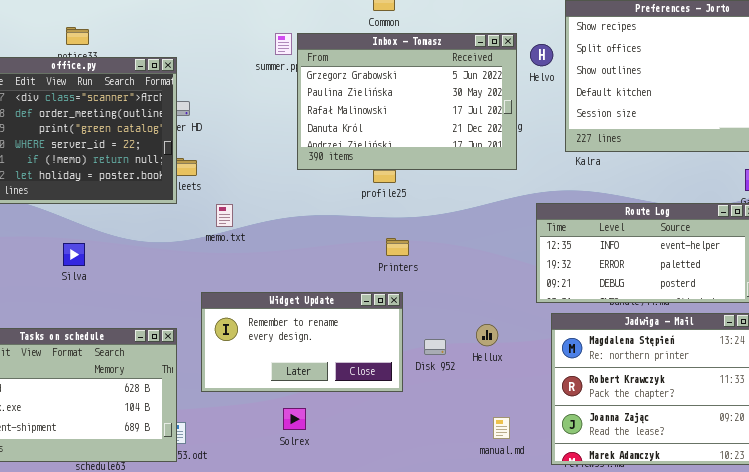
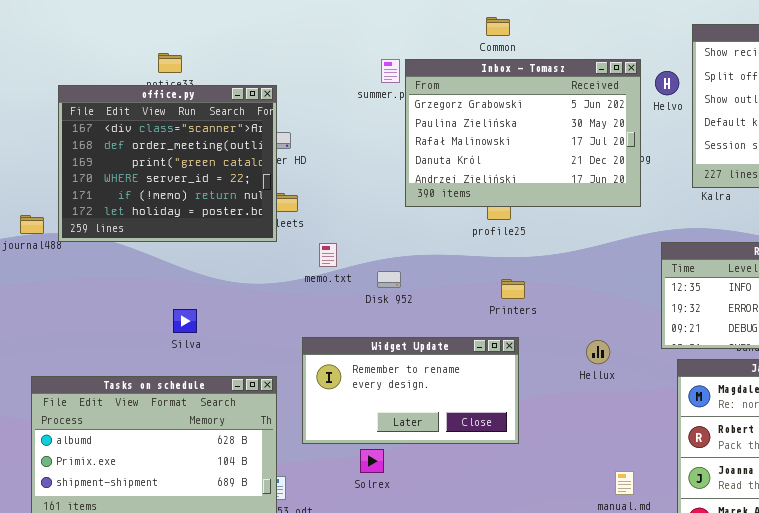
Silva: [63,243,85,266] -> [173,309,197,333], moved
Hellux: [476,324,498,346] -> [586,340,610,364], moved
Disk 952: [424,339,446,355] -> [377,271,401,288], moved
Solrex: [283,408,306,430] -> [360,449,384,473], moved

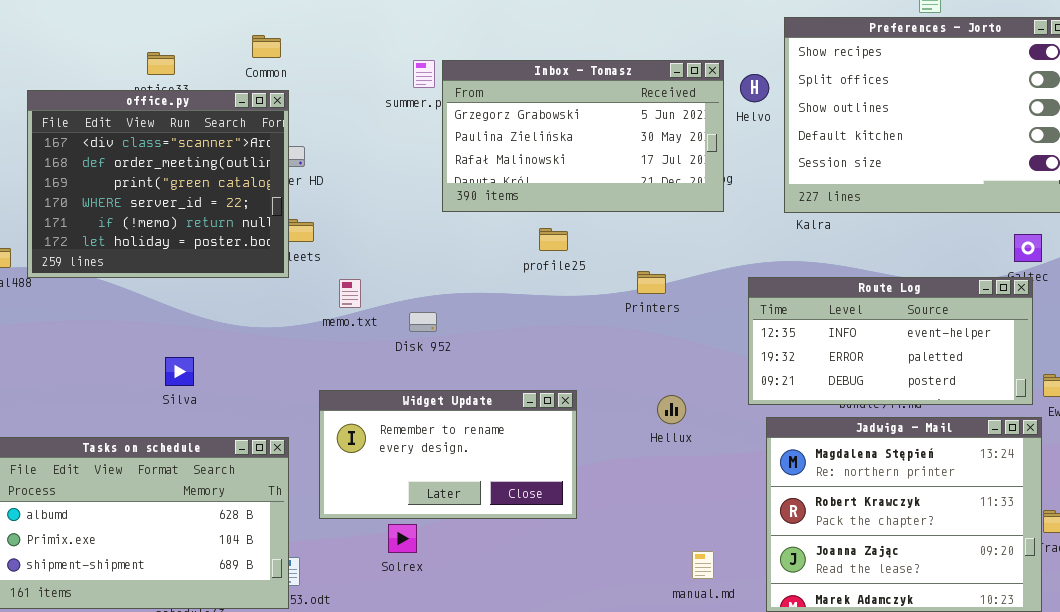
Common: [486,17,510,36] -> [252,35,281,58], moved
Inbox - Tomasz: [405,59,641,207] -> [442,60,724,212], resized
Printers: [501,279,525,299] -> [637,271,666,294], moved

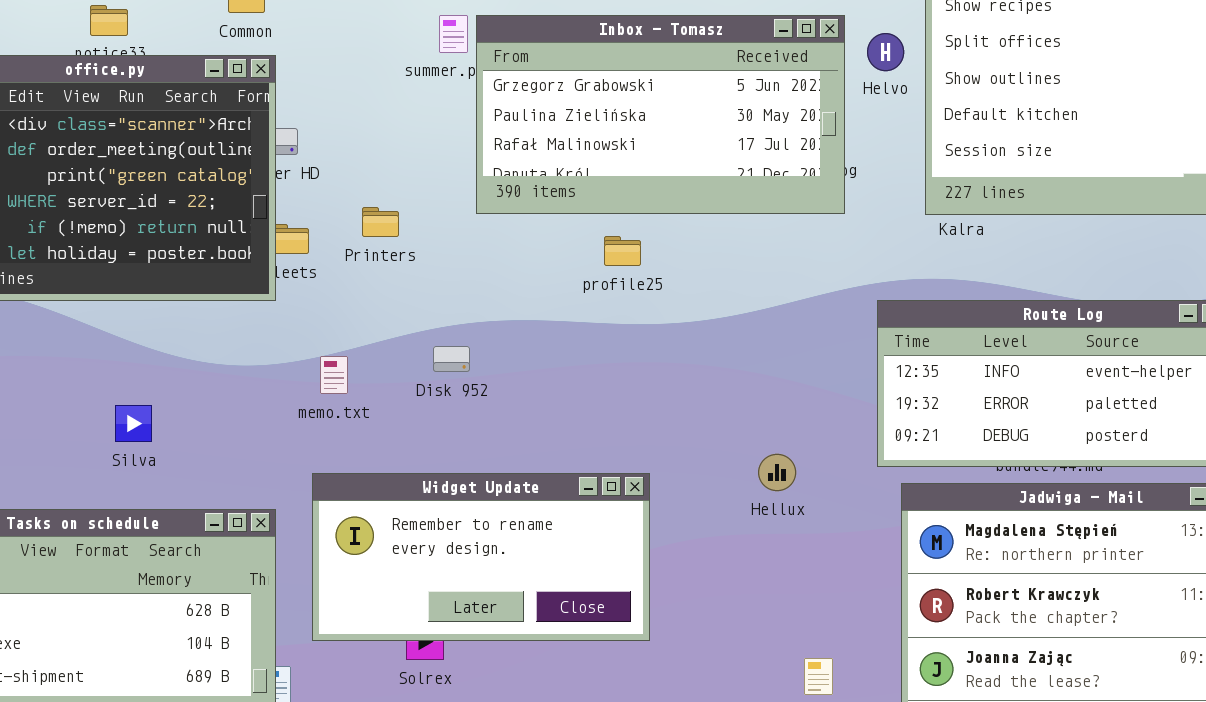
Printers: [637,271,666,294] -> [362,207,399,237], moved
memo.txt: [339,279,361,308] -> [320,356,348,394], moved
Widget Update: [319,390,577,519] -> [312,473,650,641], moved

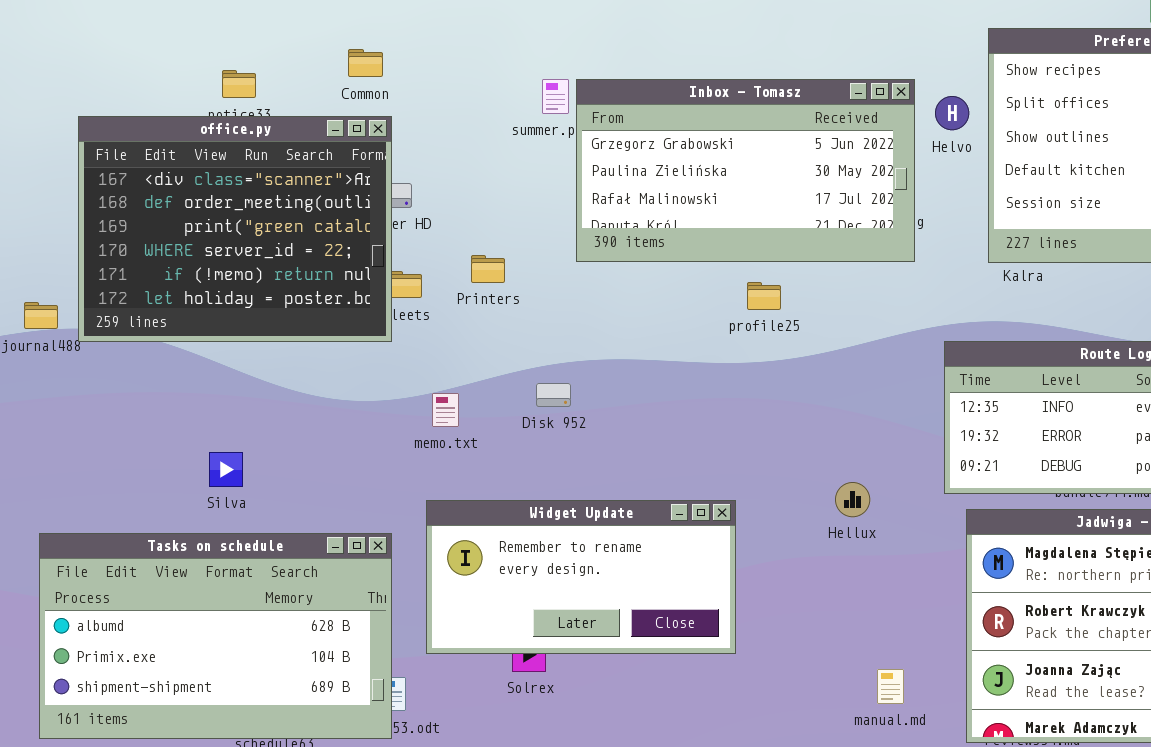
profile25: [604,236,641,266] -> [747,282,781,310], moved
Silva: [115,405,152,442] -> [209,452,243,487], moved

